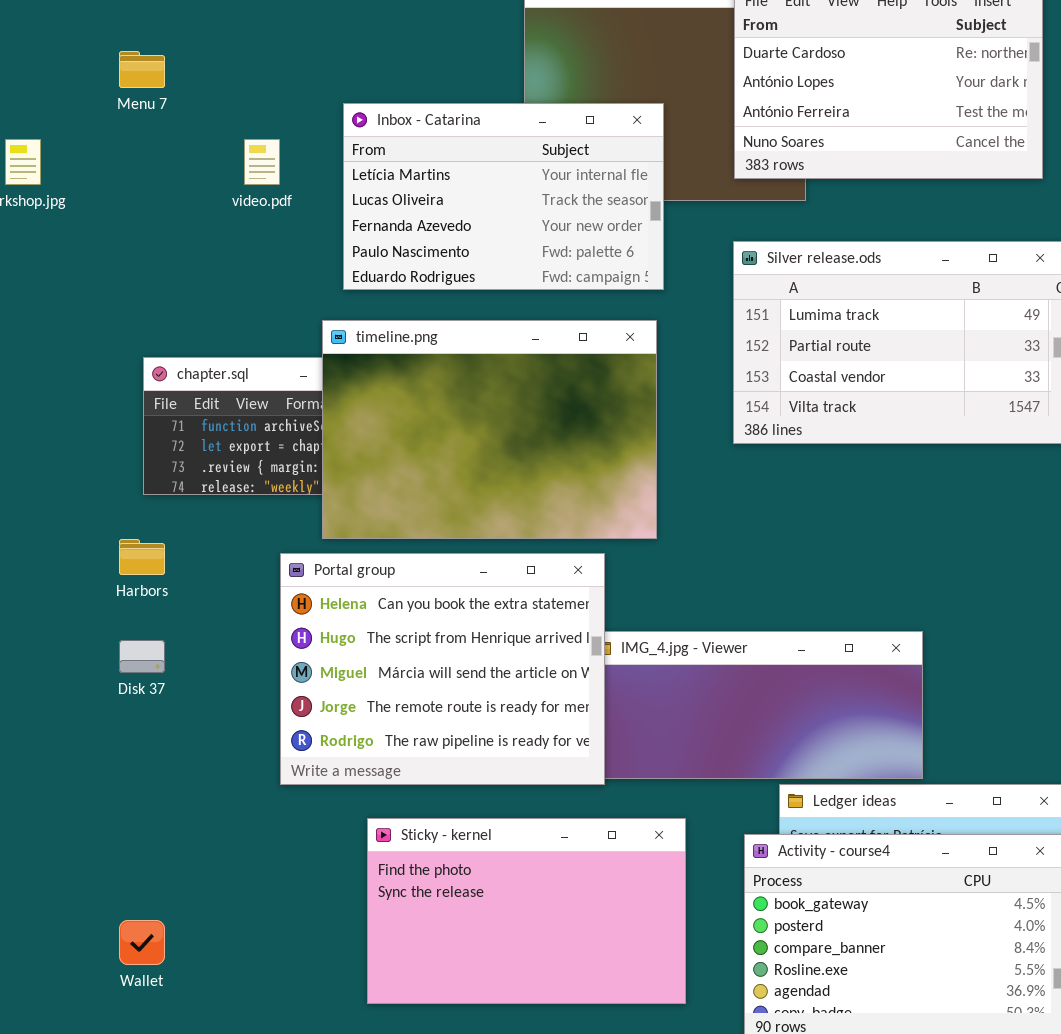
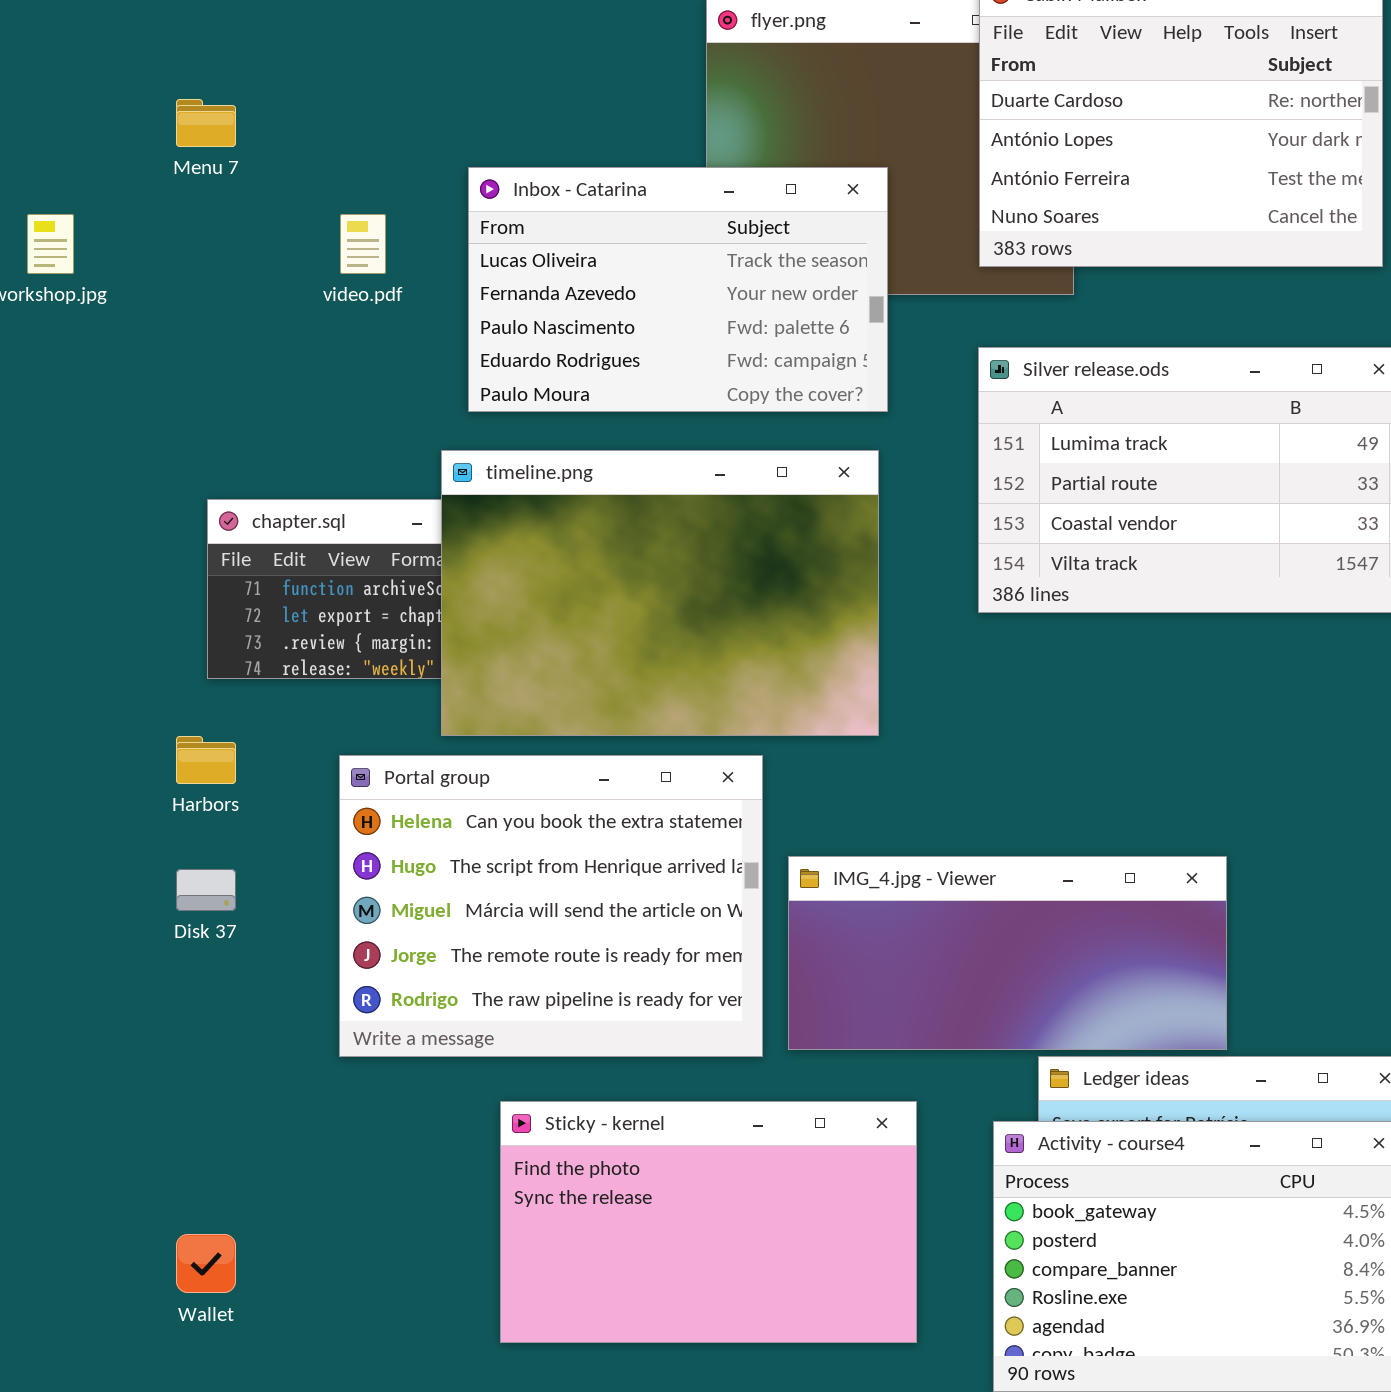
Inbox - Catarina: [343,103,664,290] -> [468,167,888,412], scrolled down 1 row
Portal group: [280,553,605,785] -> [339,755,763,1057], moved

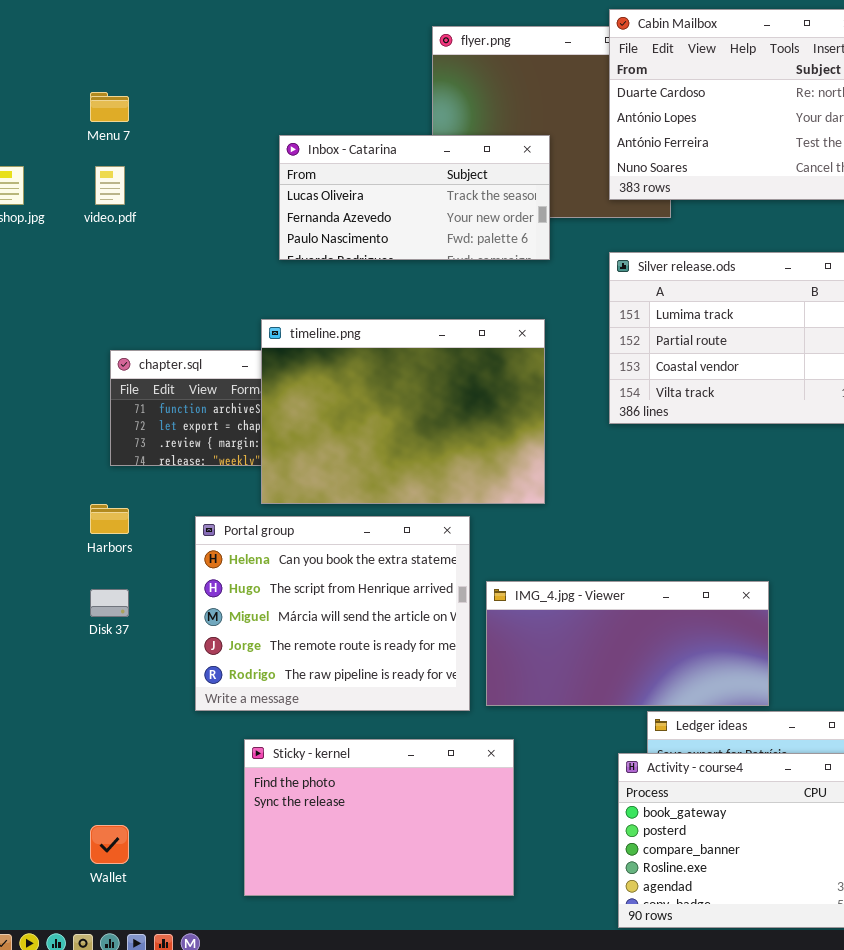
Inbox - Catarina: [468,167,888,412] -> [279,135,550,260], resized
video.pdf: [340,214,386,274] -> [95,166,125,205], moved
Sticky - kernel: [500,1101,917,1343] -> [244,739,514,896], moved

